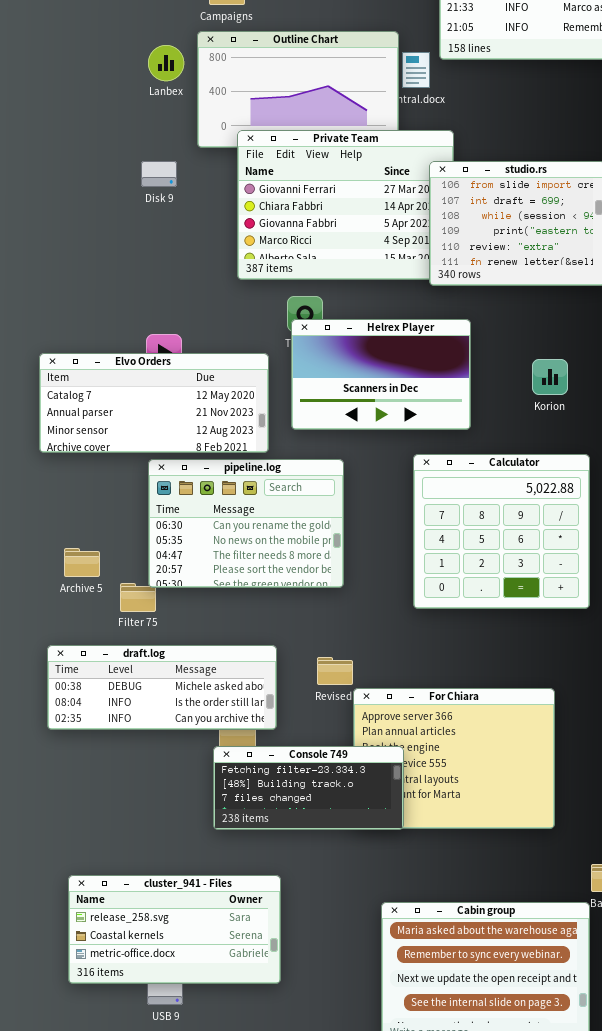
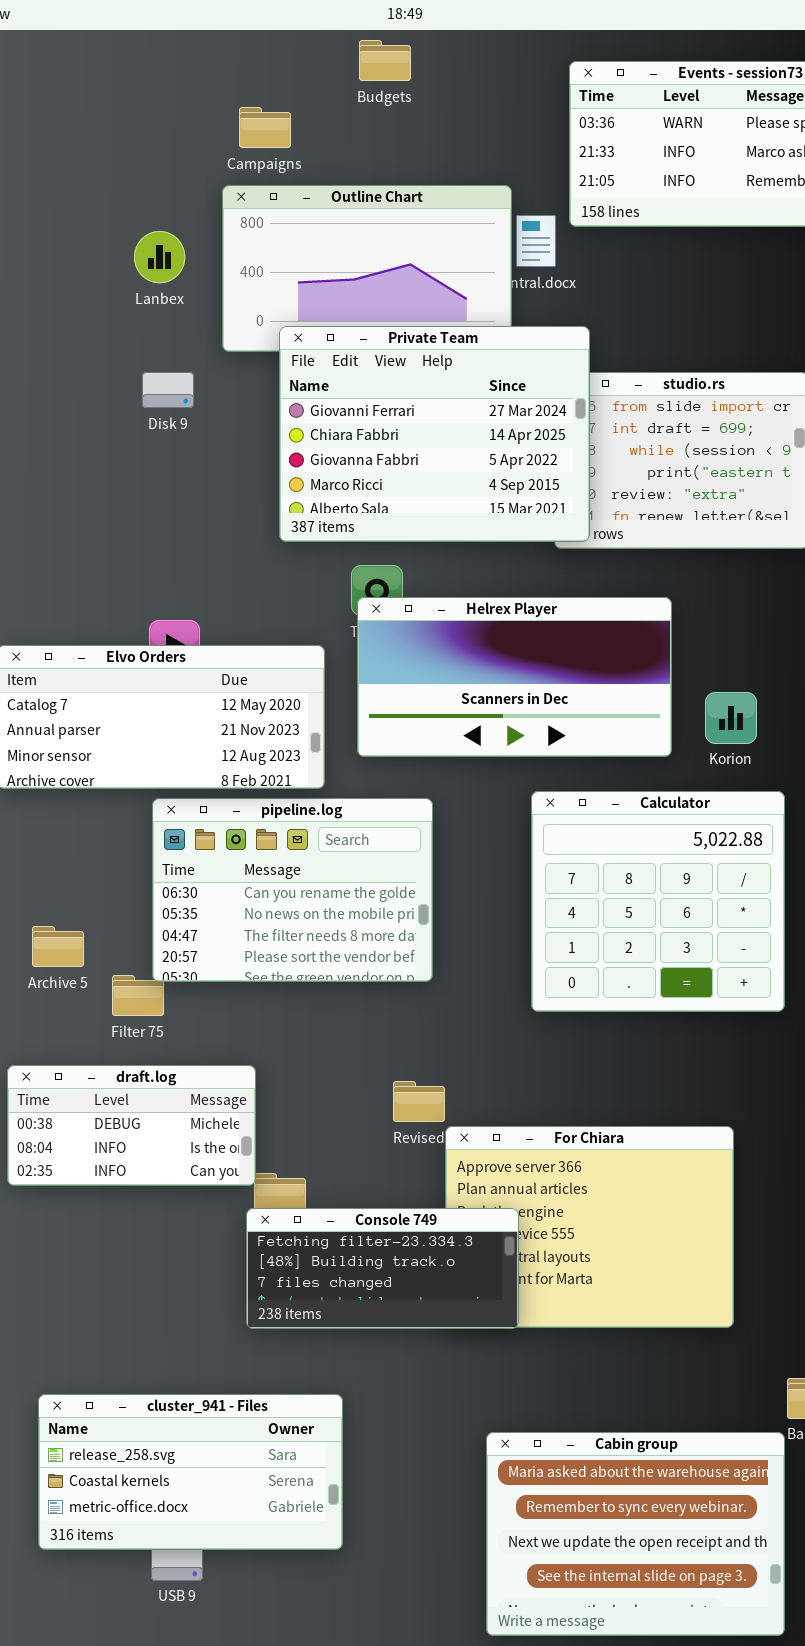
Lanbex: [148,45,184,81] -> [134,231,185,283], moved
Private Team: [237,130,454,280] -> [279,326,590,542], raised
Helrex Player: [291,319,471,430] -> [357,597,672,757], resized
Korion: [532,359,568,395] -> [705,692,757,744], moved
draft.log: [47,645,277,730] -> [7,1065,256,1186], resized

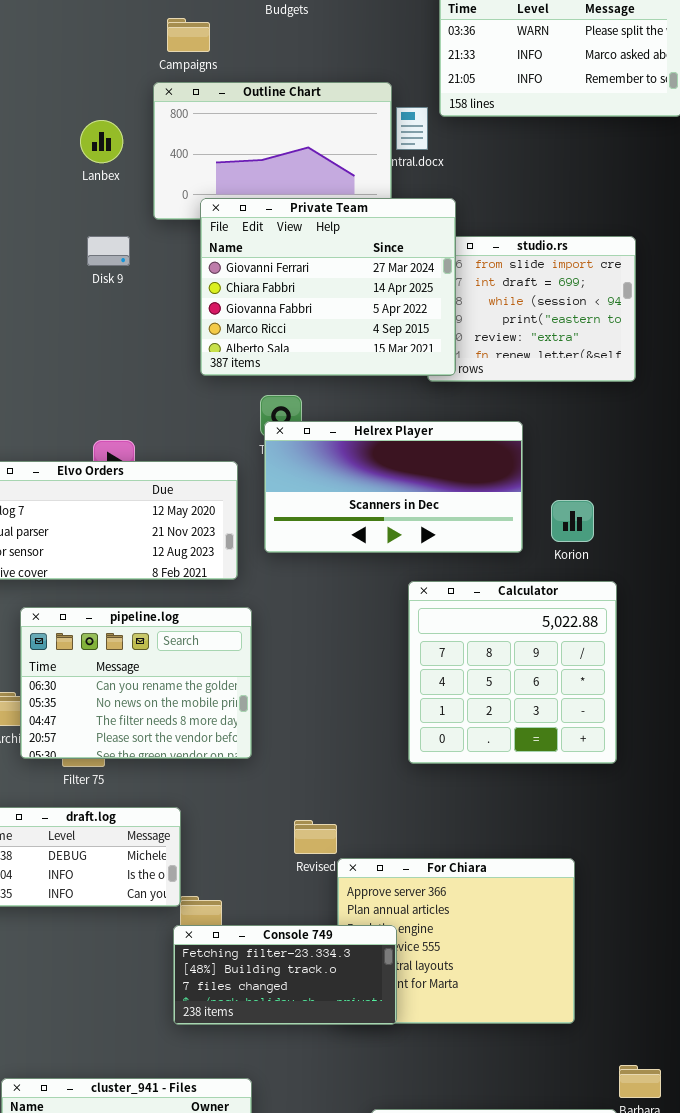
pipeline.log: [152,798,433,982] -> [20,607,252,759], moved

